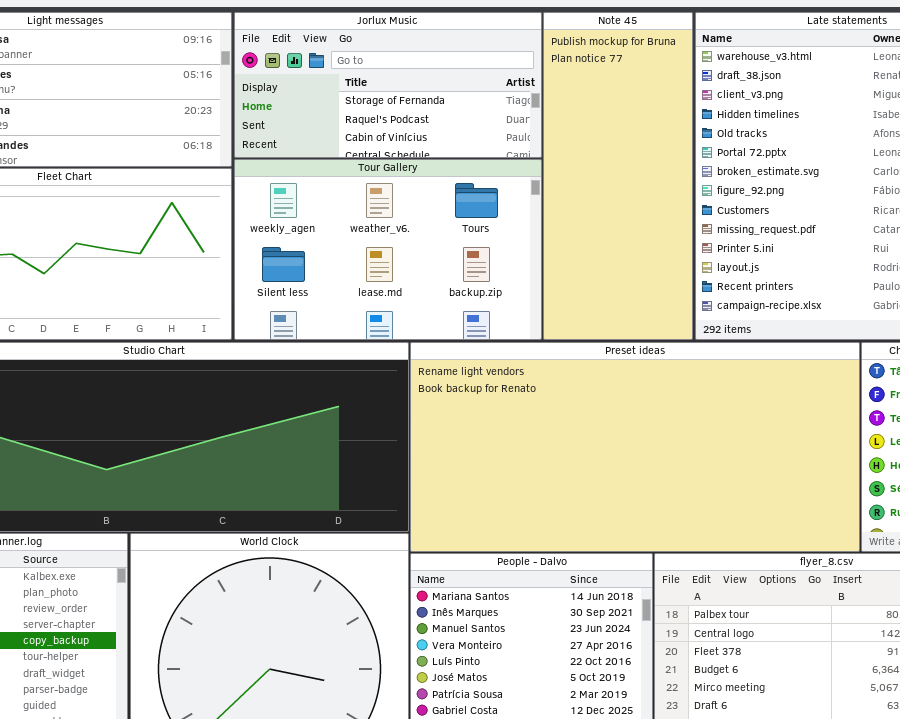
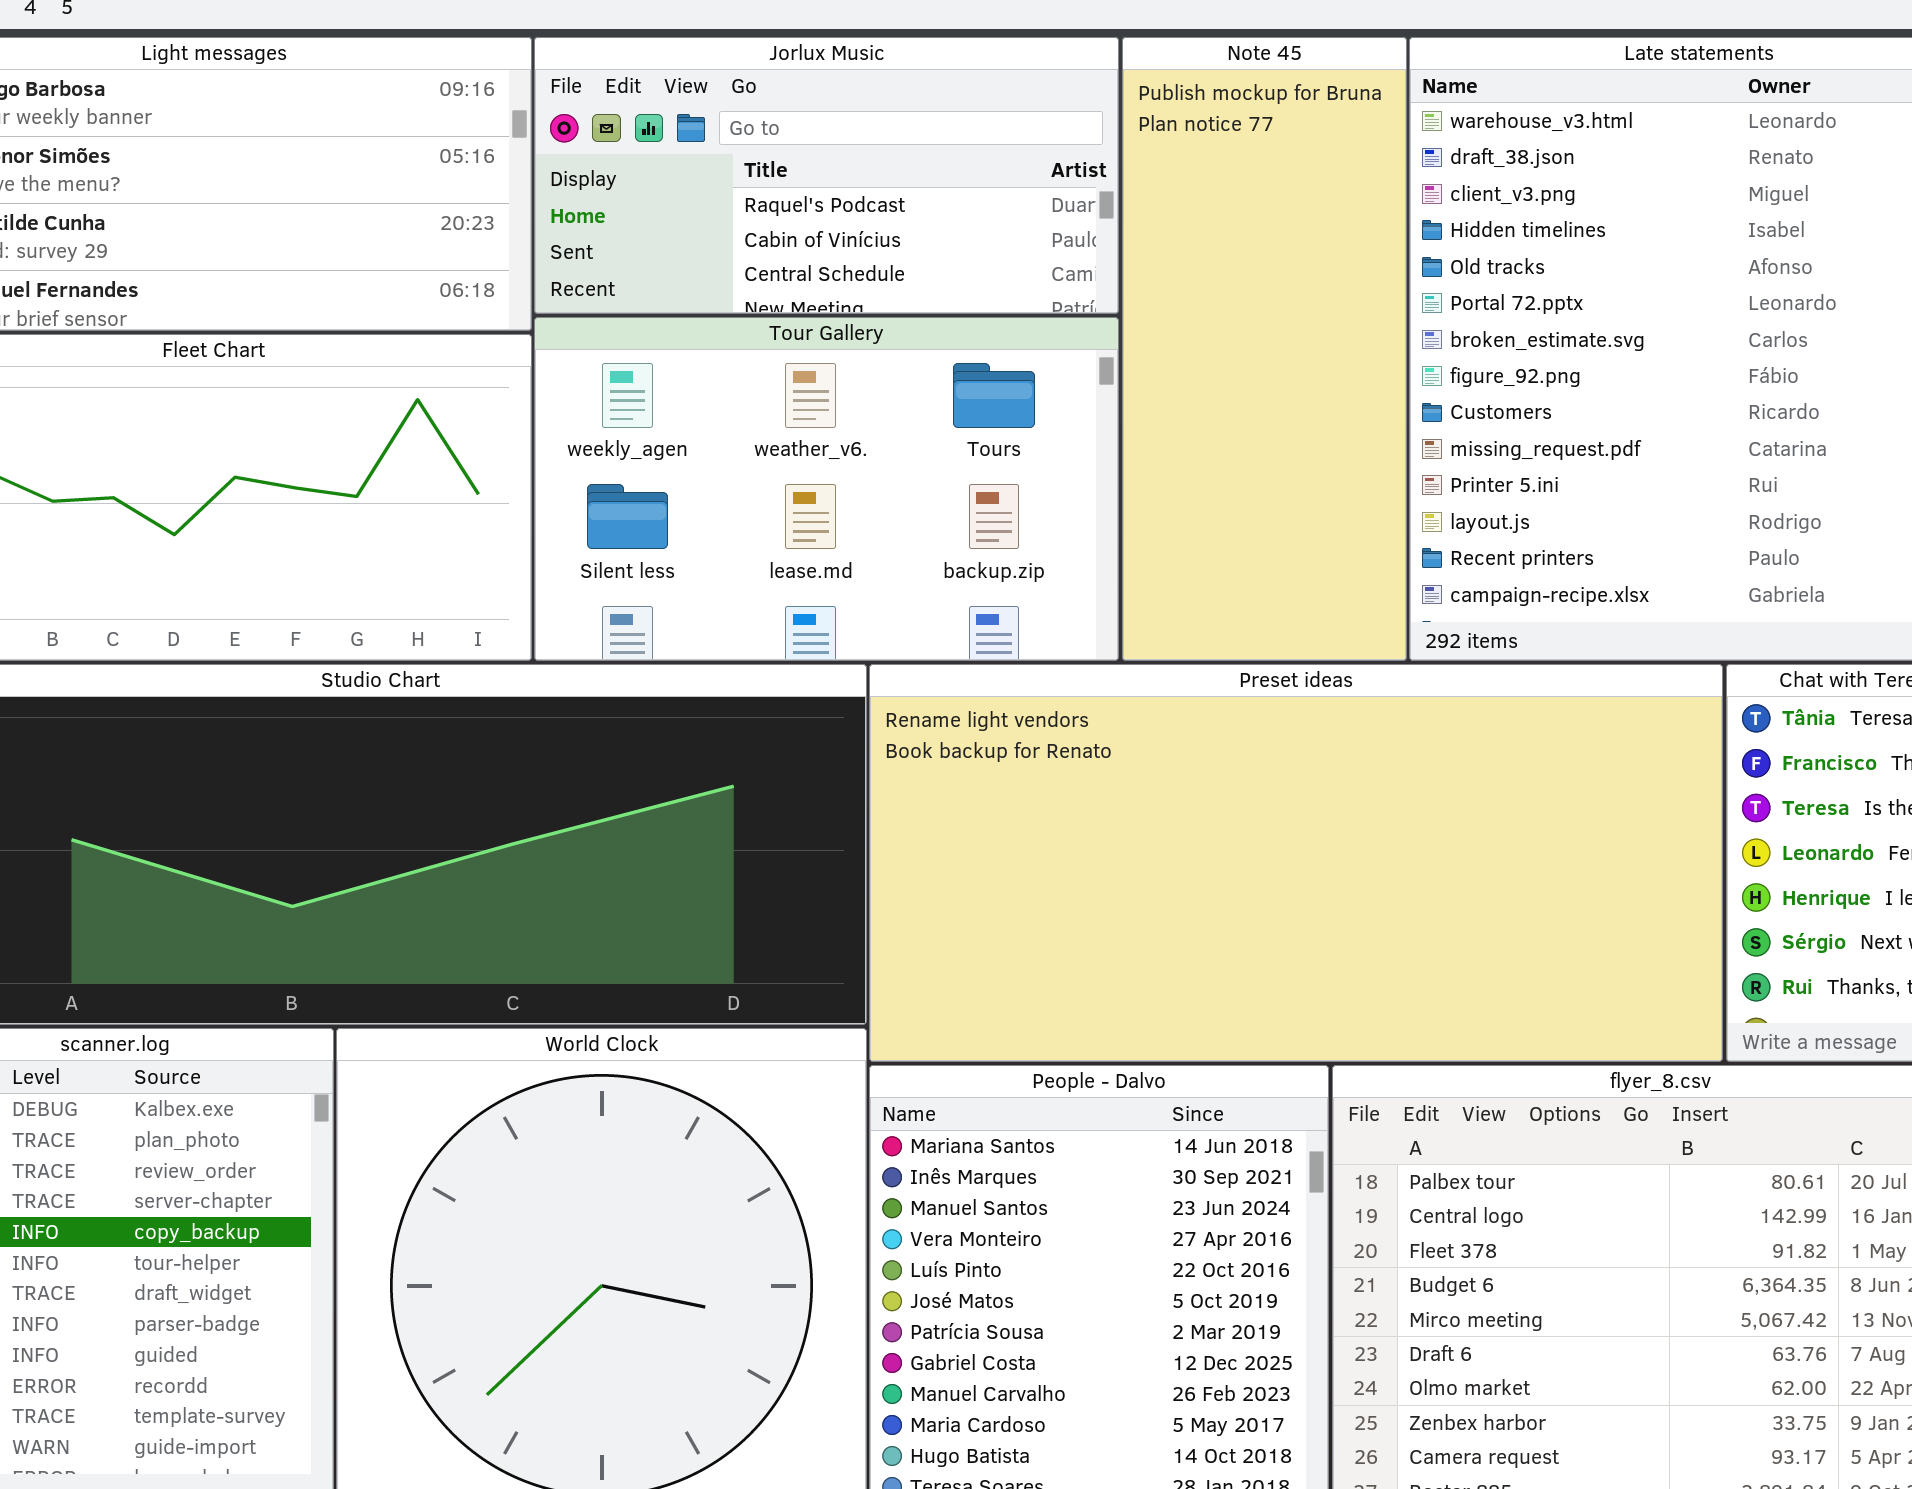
Jorlux Music: [234,12,542,158] -> [534,37,1119,314], scrolled down 1 row

